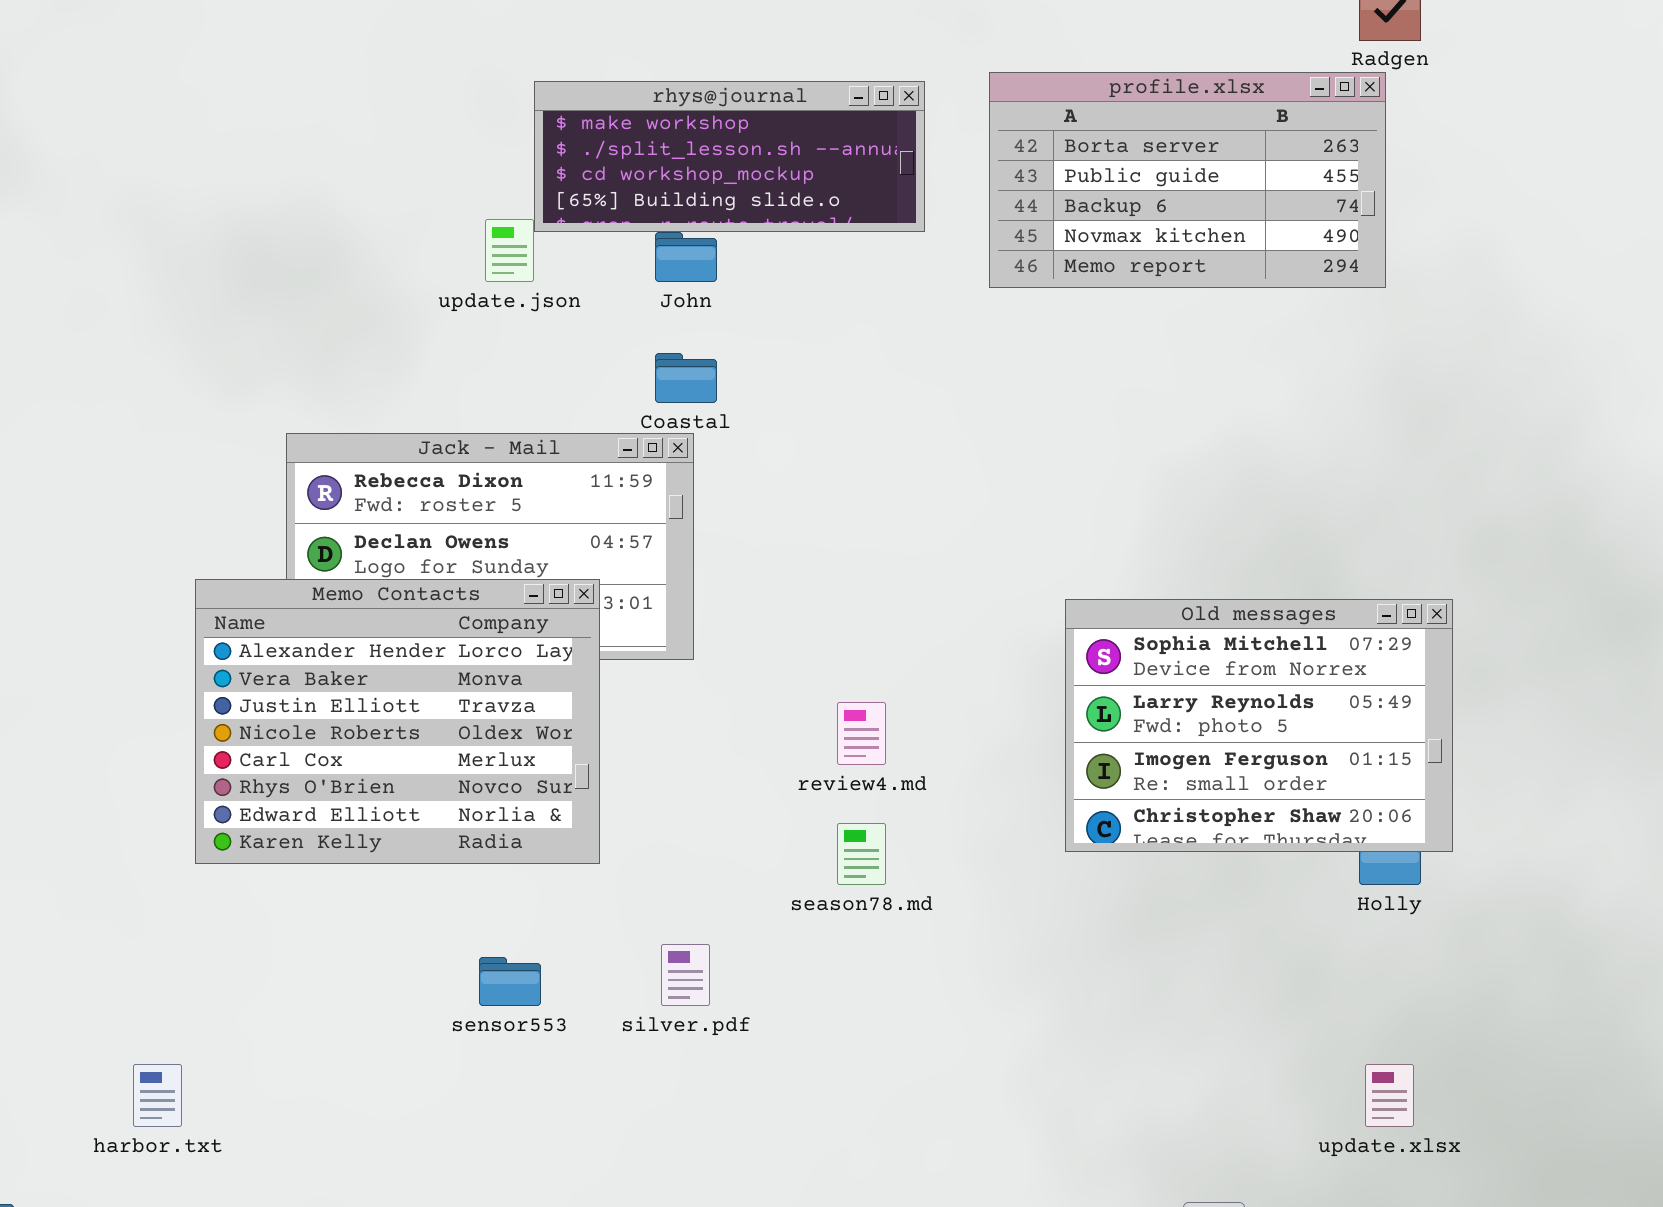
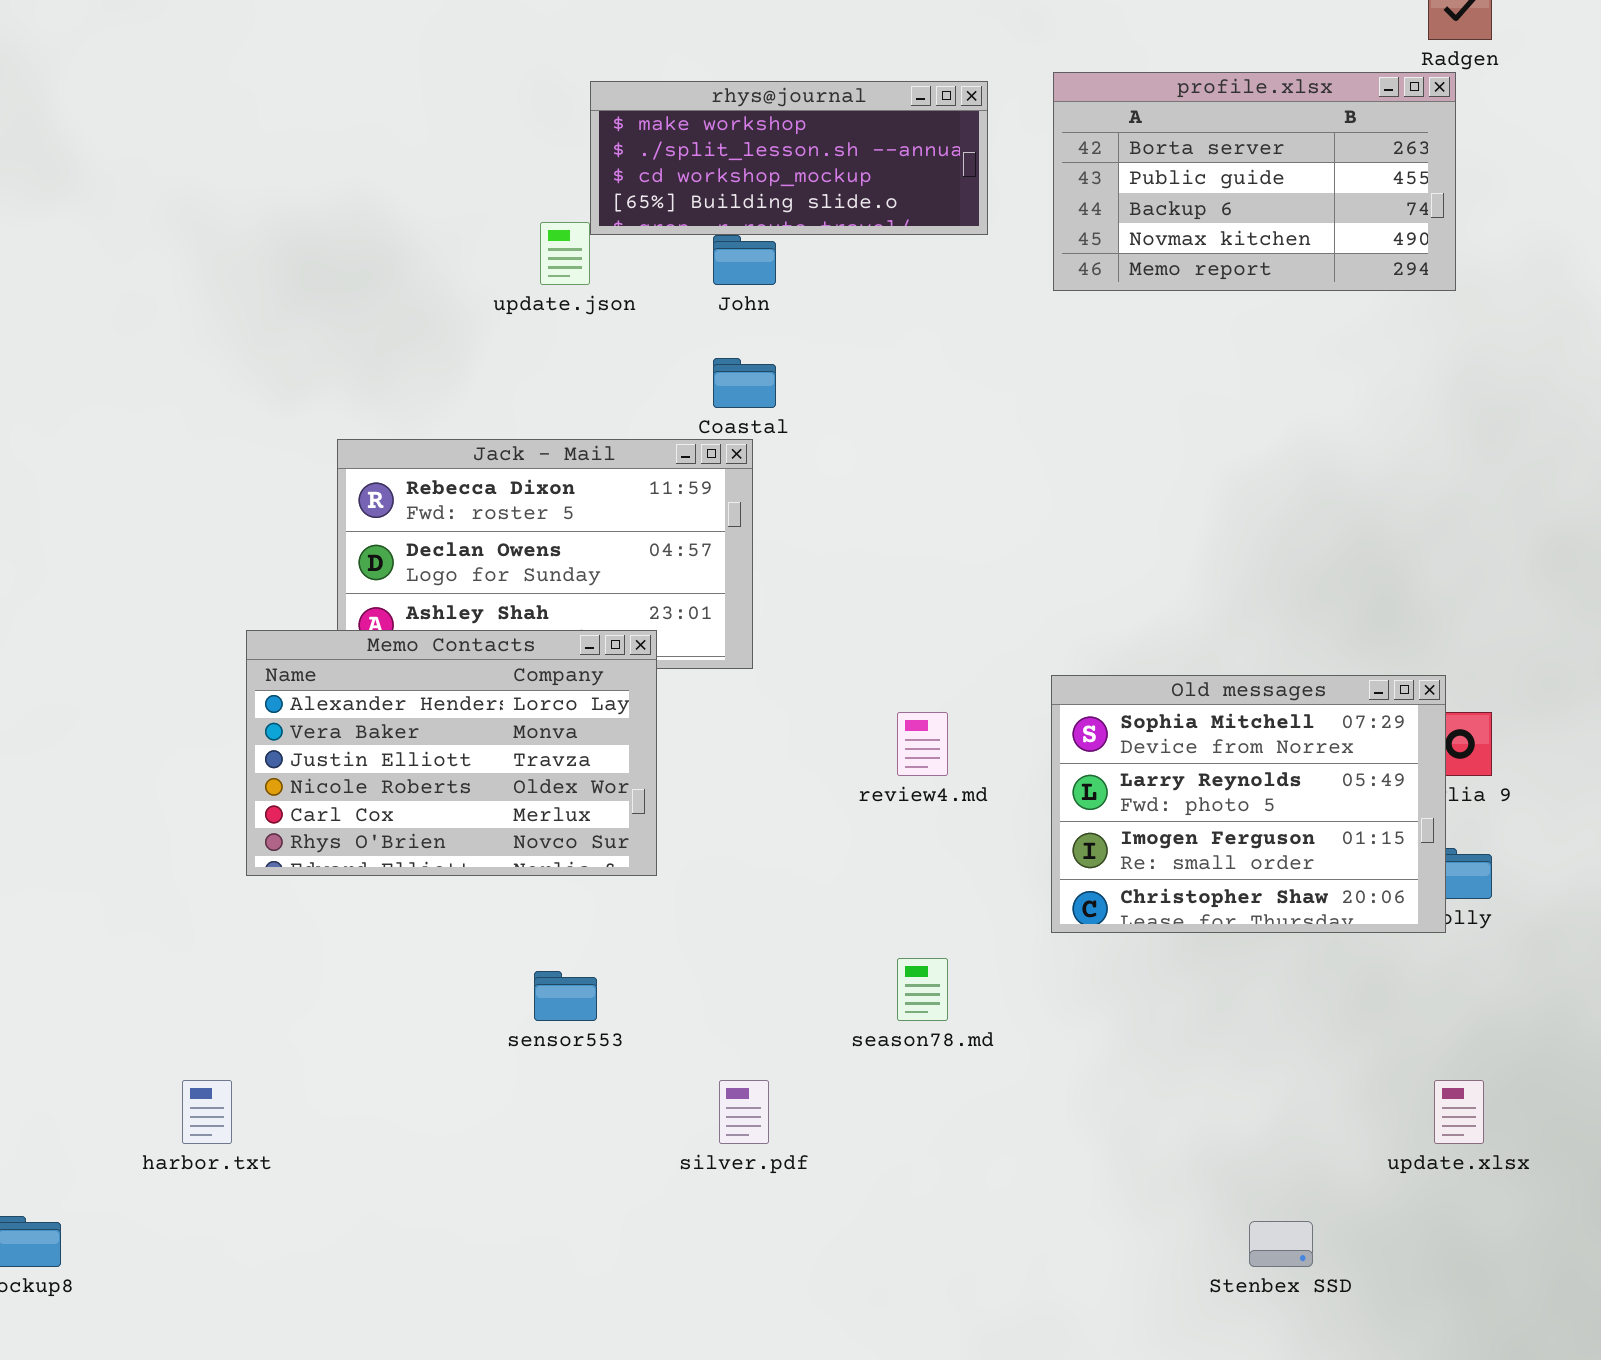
Memo Contacts: [195,579,600,864] -> [246,630,657,876], resized
Old messages: [1065,599,1453,852] -> [1051,675,1446,933], moved
season78.md: [837,823,886,885] -> [897,958,948,1021], moved
silver.pdf: [661,944,710,1006] -> [719,1080,769,1144], moved

